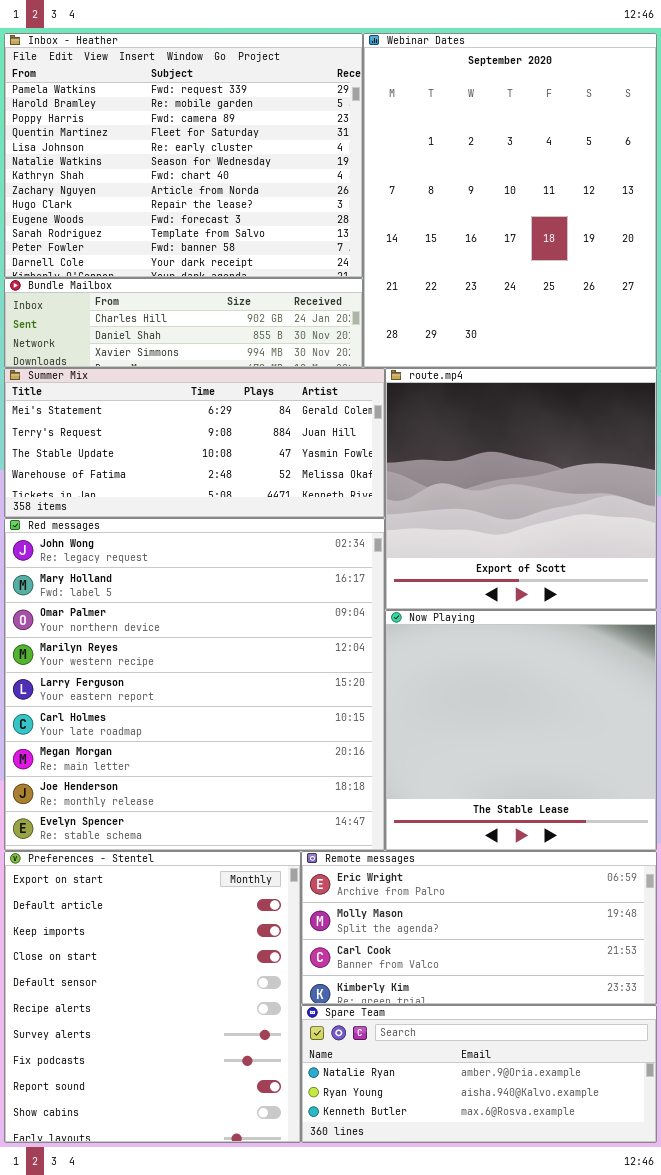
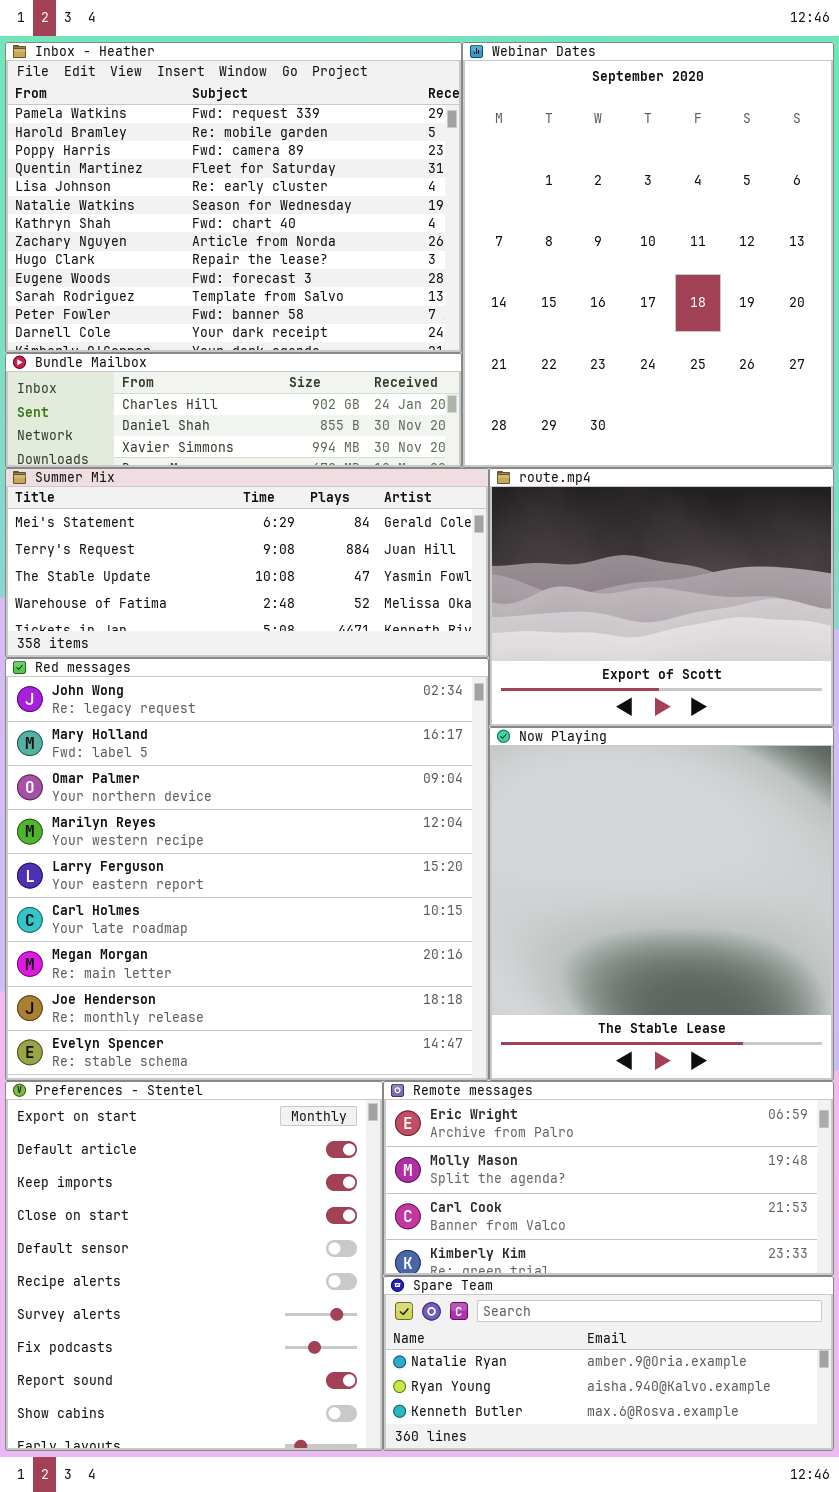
route.mp4: [385,368,657,610] -> [489,468,834,727], resized
Now Playing: [385,610,657,851] -> [489,727,834,1081], resized

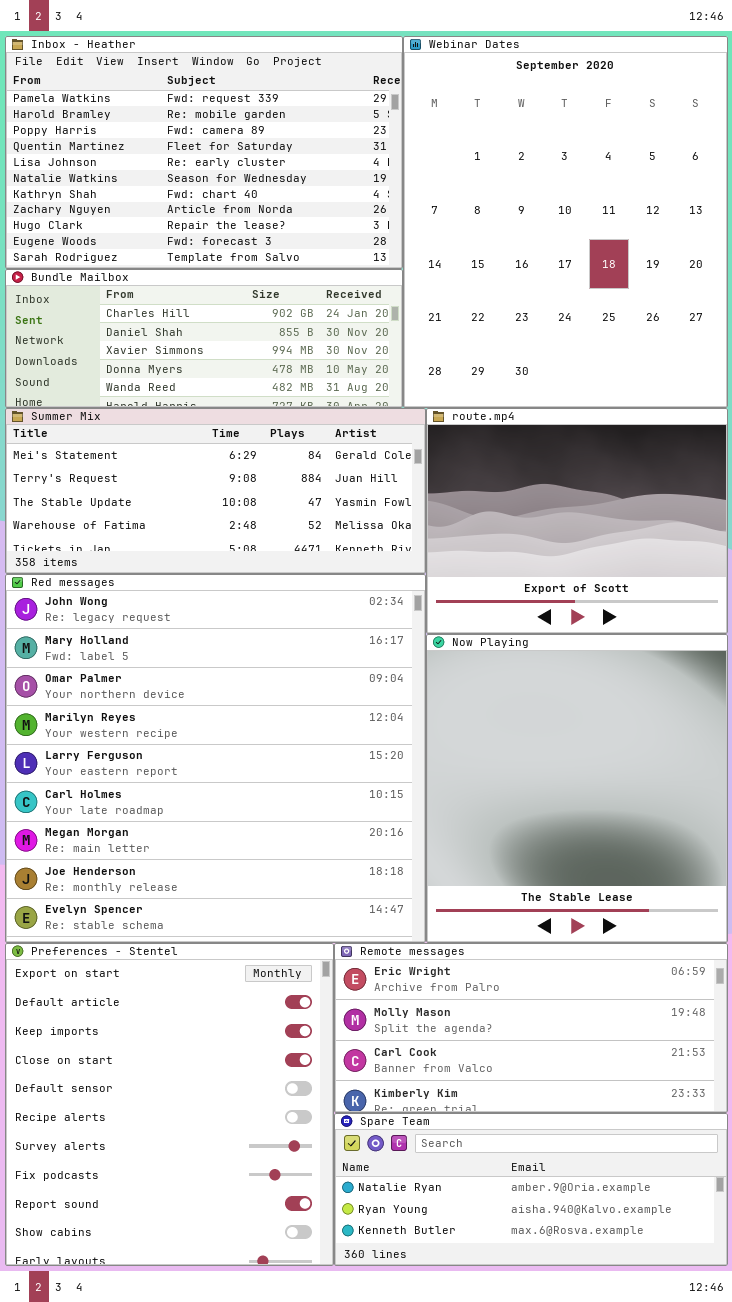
Inbox - Heather: [5,42,462,353] -> [5,36,403,269], resized
Bundle Mailbox: [5,353,462,468] -> [5,269,403,408], resized

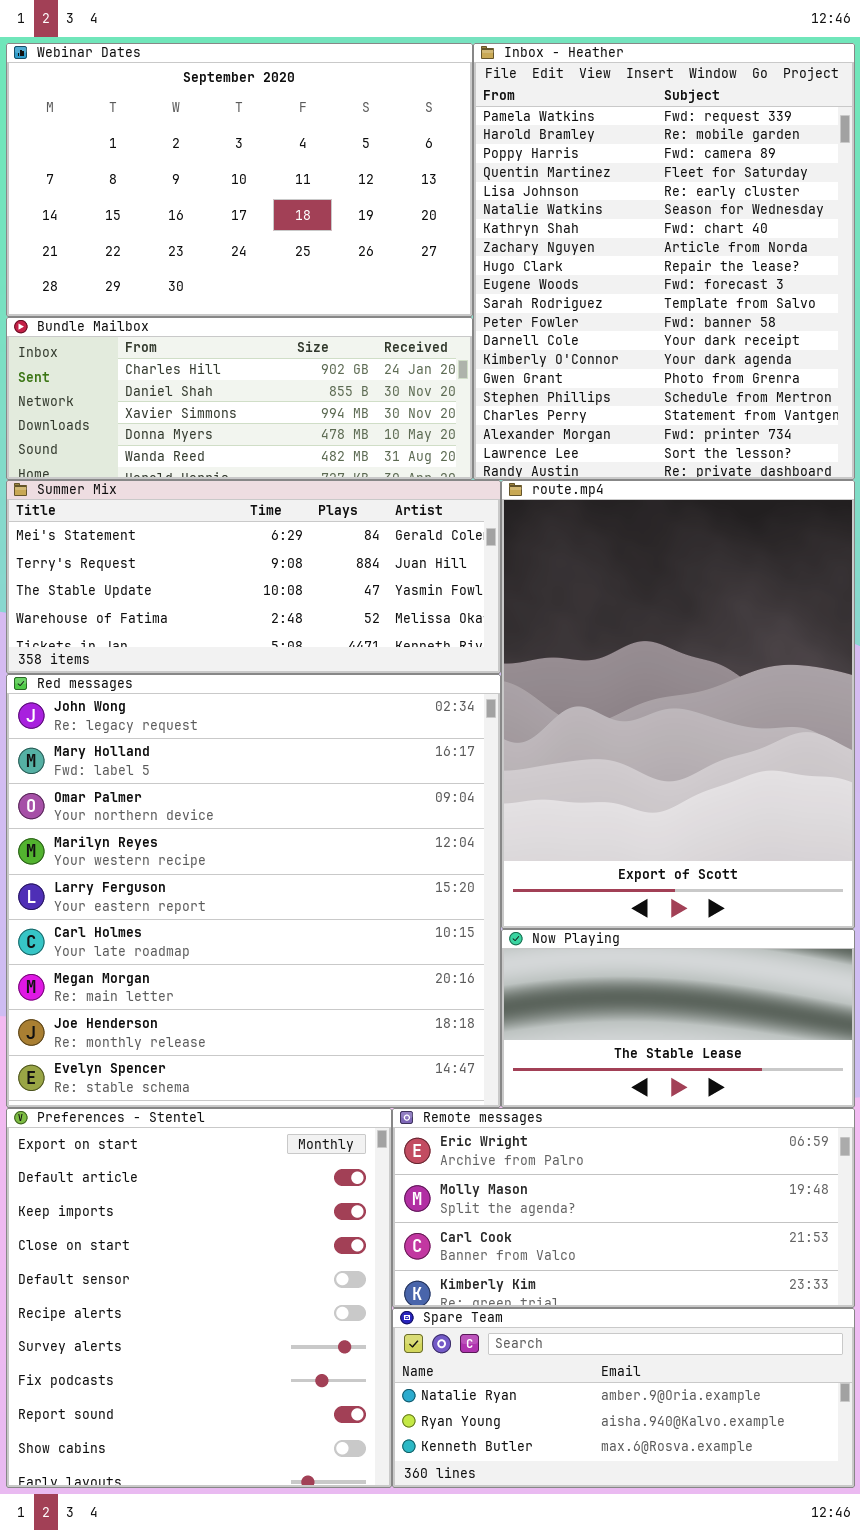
Inbox - Heather: [5,36,403,269] -> [473,43,855,480], moved, resized
Webinar Dates: [403,36,728,408] -> [6,43,473,317], moved, resized
route.mp4: [426,408,728,634] -> [501,480,855,929], resized
Now Playing: [426,634,728,943] -> [501,929,855,1108], resized

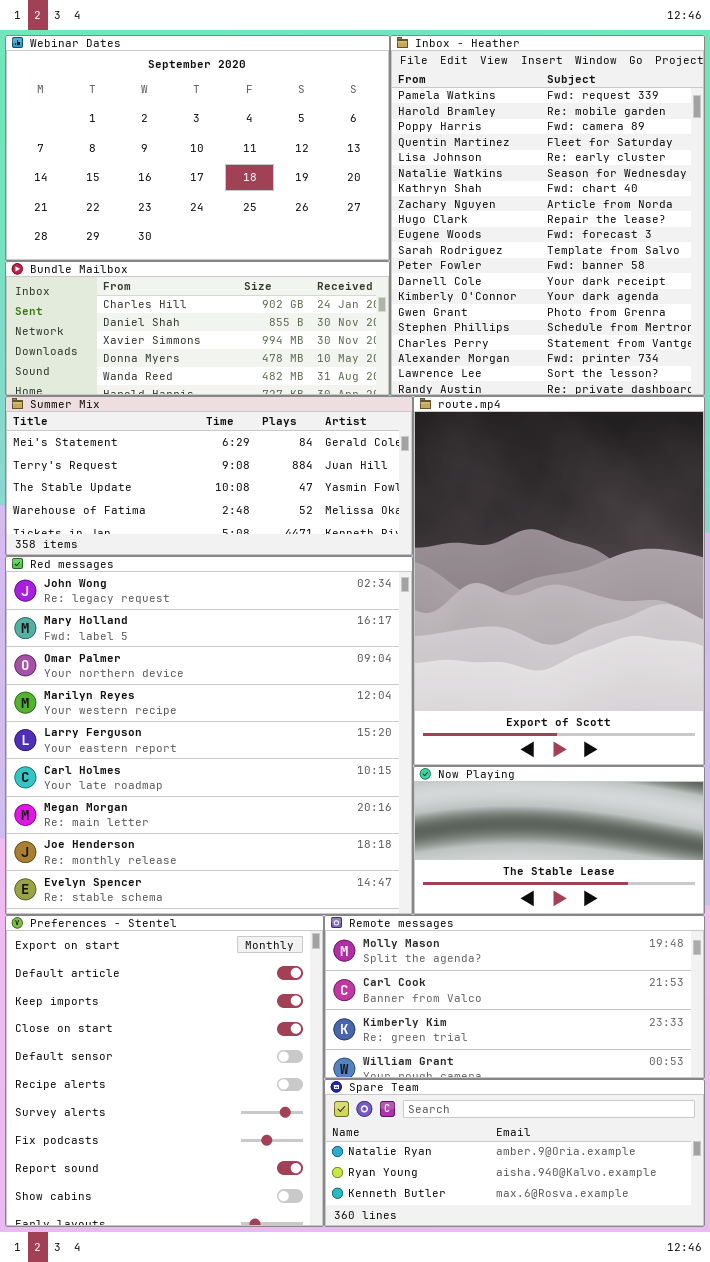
Remote messages: [392,1108,855,1308] -> [324,915,705,1079], scrolled down 1 row

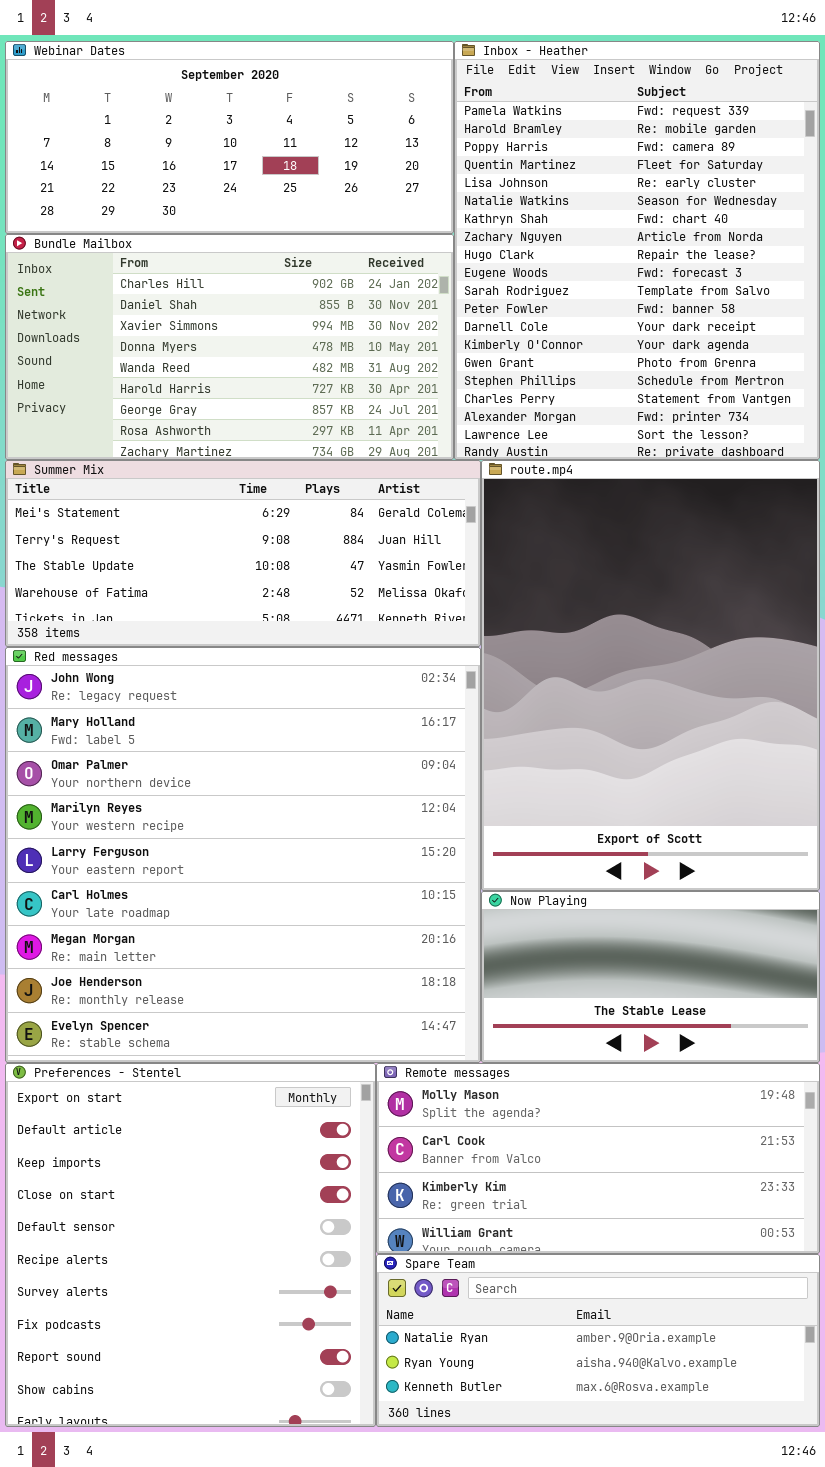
Webinar Dates: [5,35,390,261] -> [5,41,454,234], resized
Bundle Mailbox: [5,261,390,396] -> [5,234,454,460], resized

